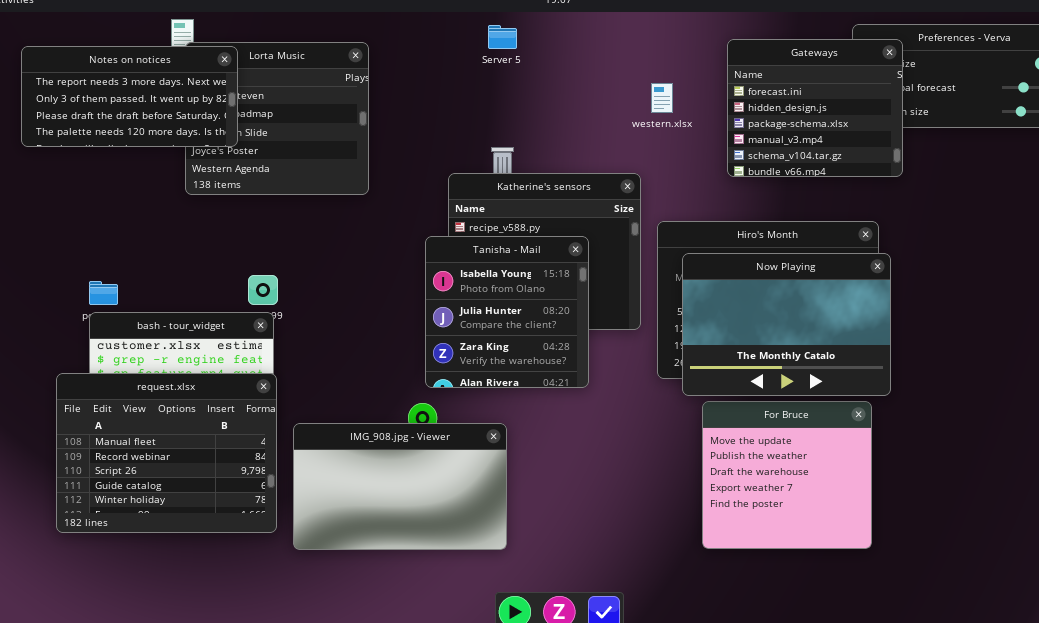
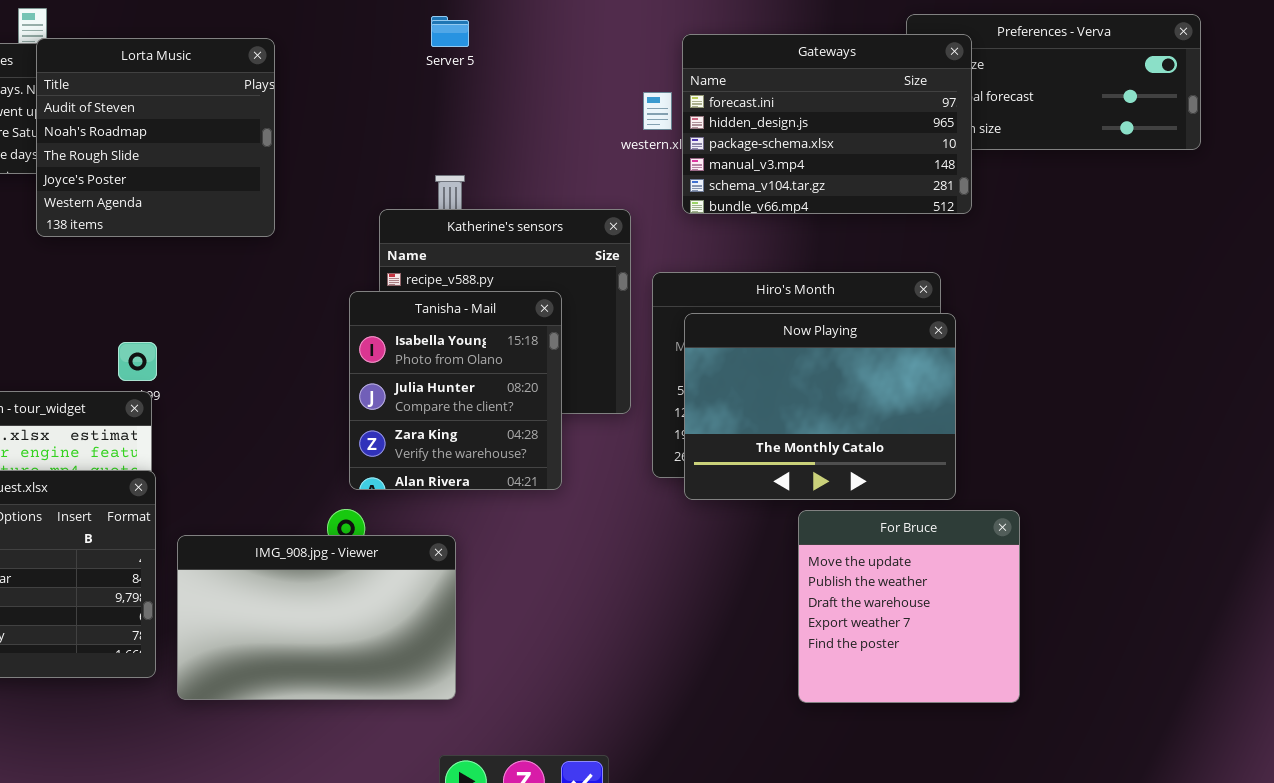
Gateways: [727,39,903,177] -> [682,34,972,214], resized
Lorta Music: [185,42,369,195] -> [36,38,275,237], raised
For Bruce: [702,401,872,549] -> [798,510,1020,703], moved

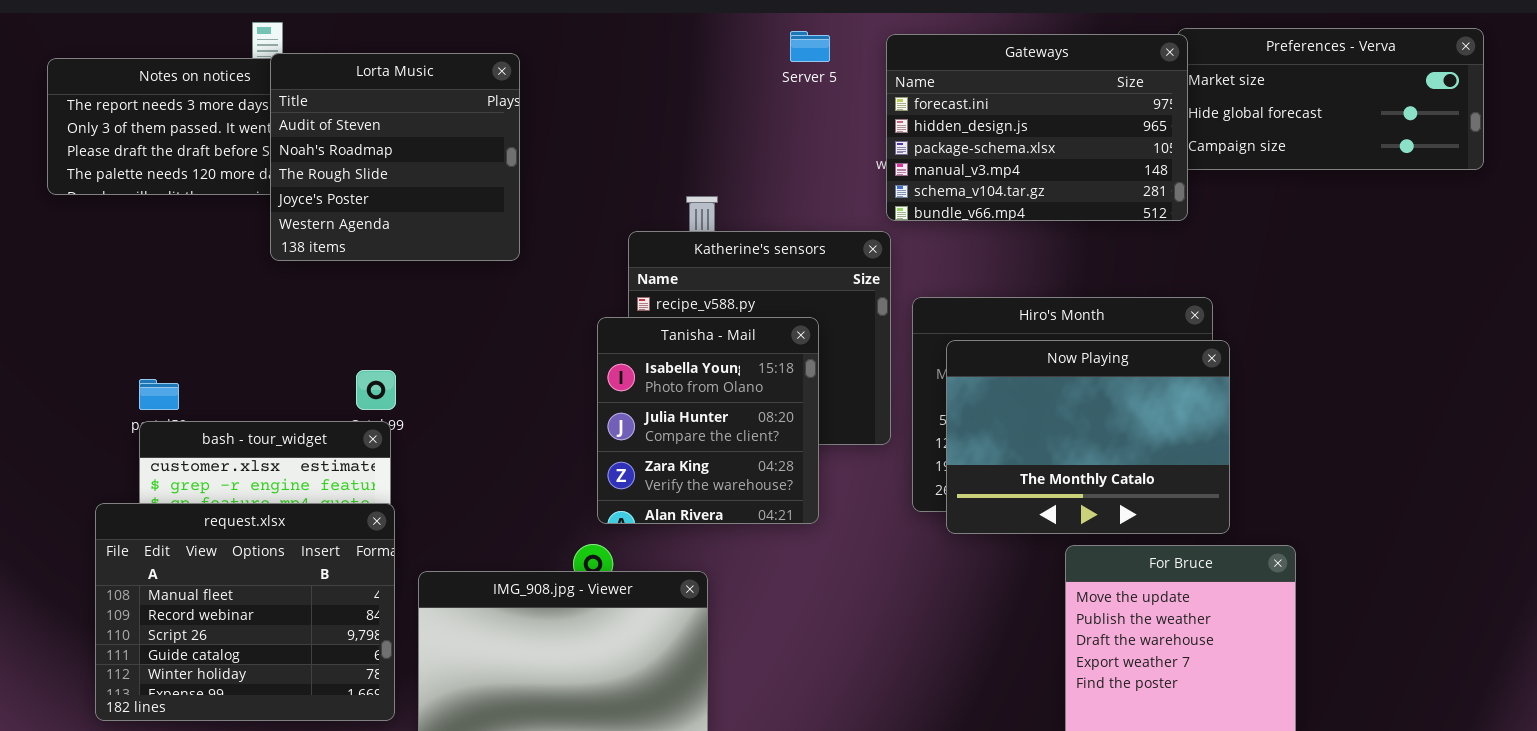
Server 5: [431,16,469,47] -> [790,31,830,62], moved
Gateways: [682,34,972,214] -> [886,34,1188,221], moved

